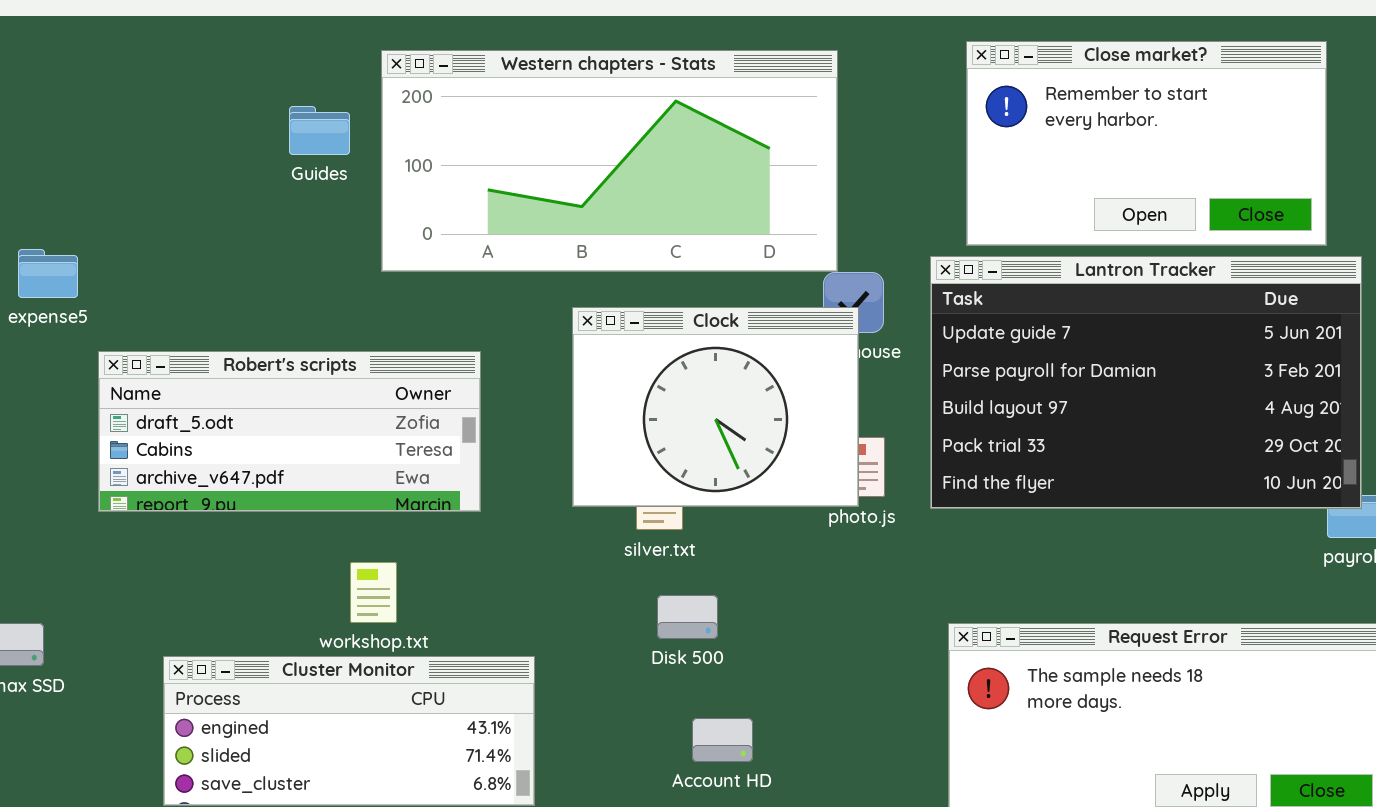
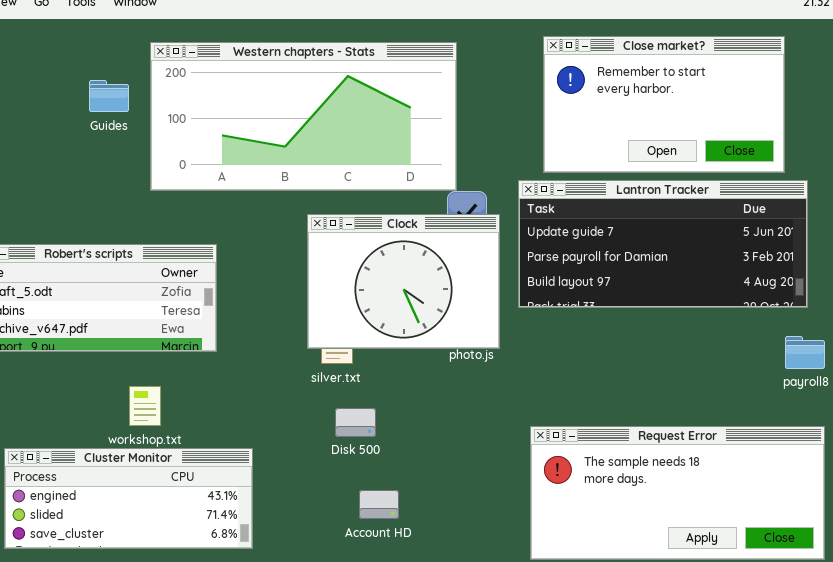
Lantron Tracker: [930,256,1362,509] -> [518,180,808,308], resized
Clock: [572,307,859,507] -> [307,214,500,349], moved

